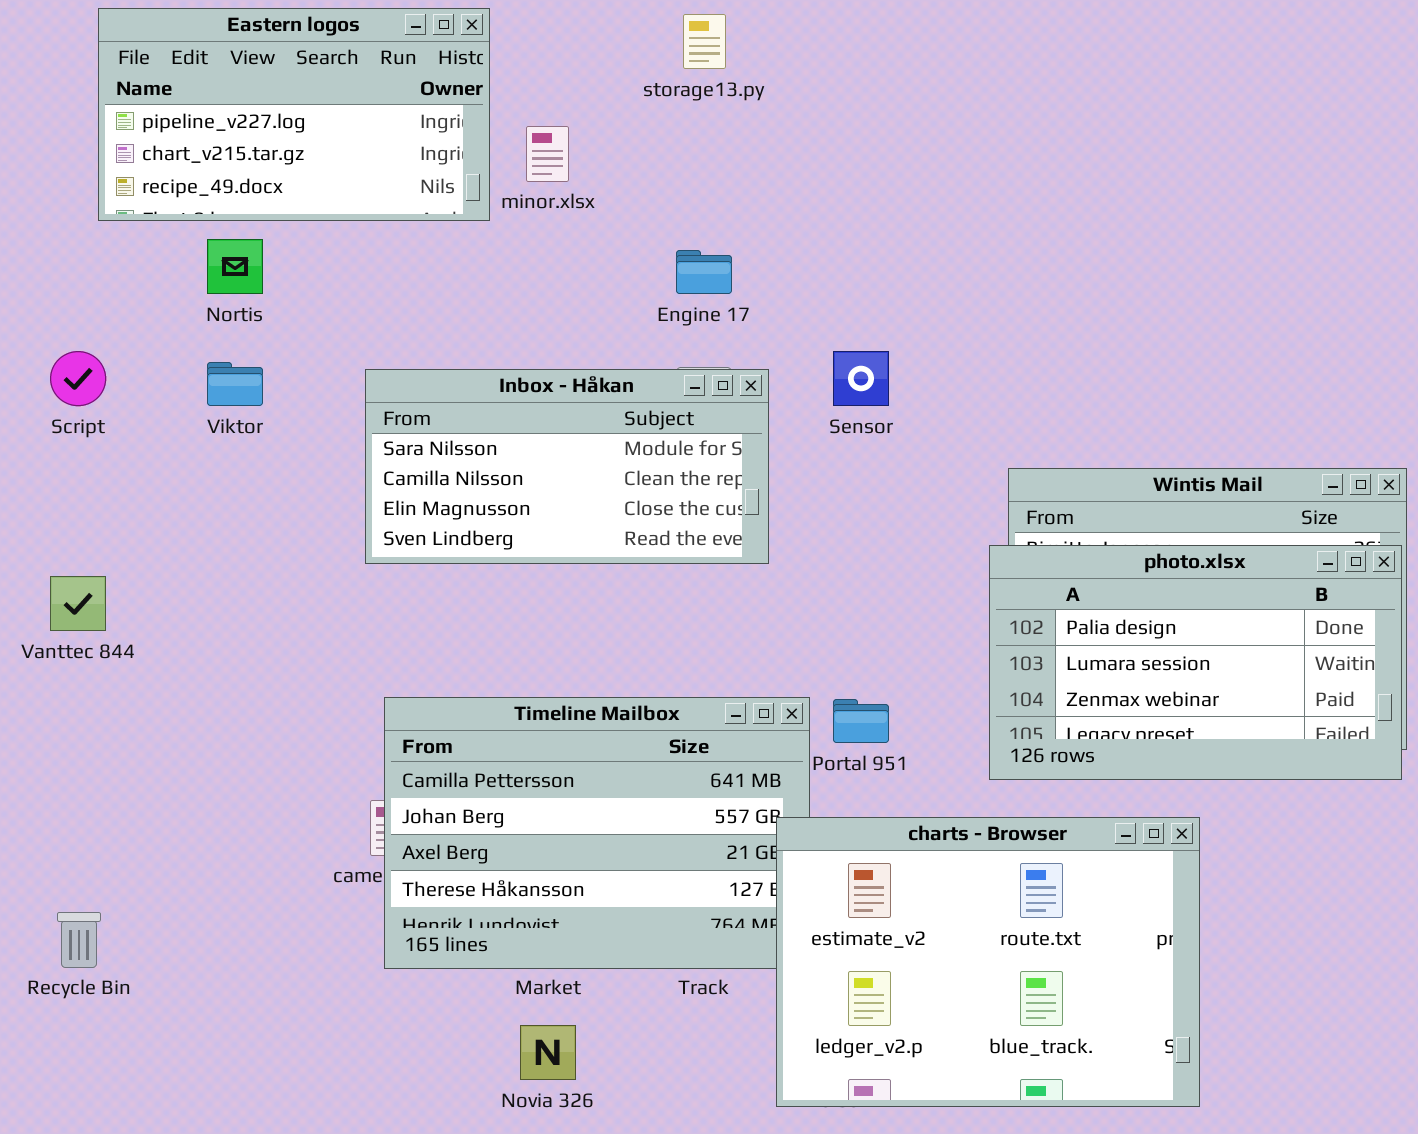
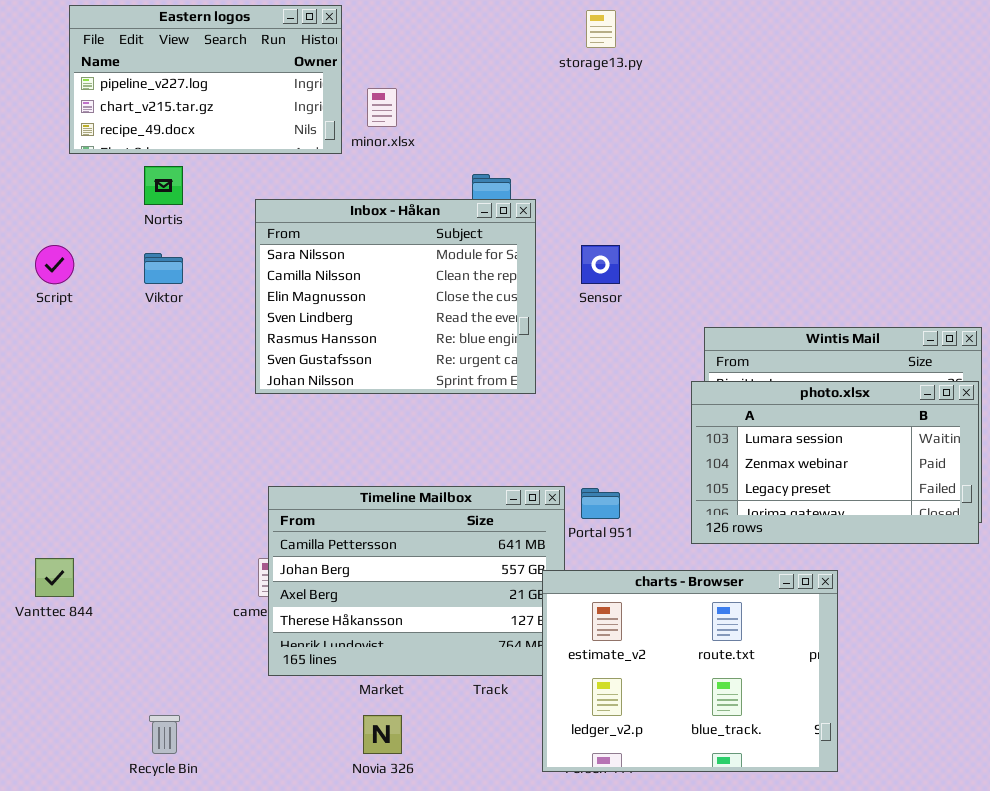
storage13.py: [683,14,726,69] -> [586,10,616,48], moved
Inbox - Håkan: [365,369,769,564] -> [255,199,536,394], resized
photo.xlsx: [989,545,1402,780] -> [691,381,979,544], scrolled down 1 row
Vanttec 844: [50,576,106,631] -> [35,558,74,597], moved
Recycle Bin: [57,912,101,968] -> [149,715,180,754], moved

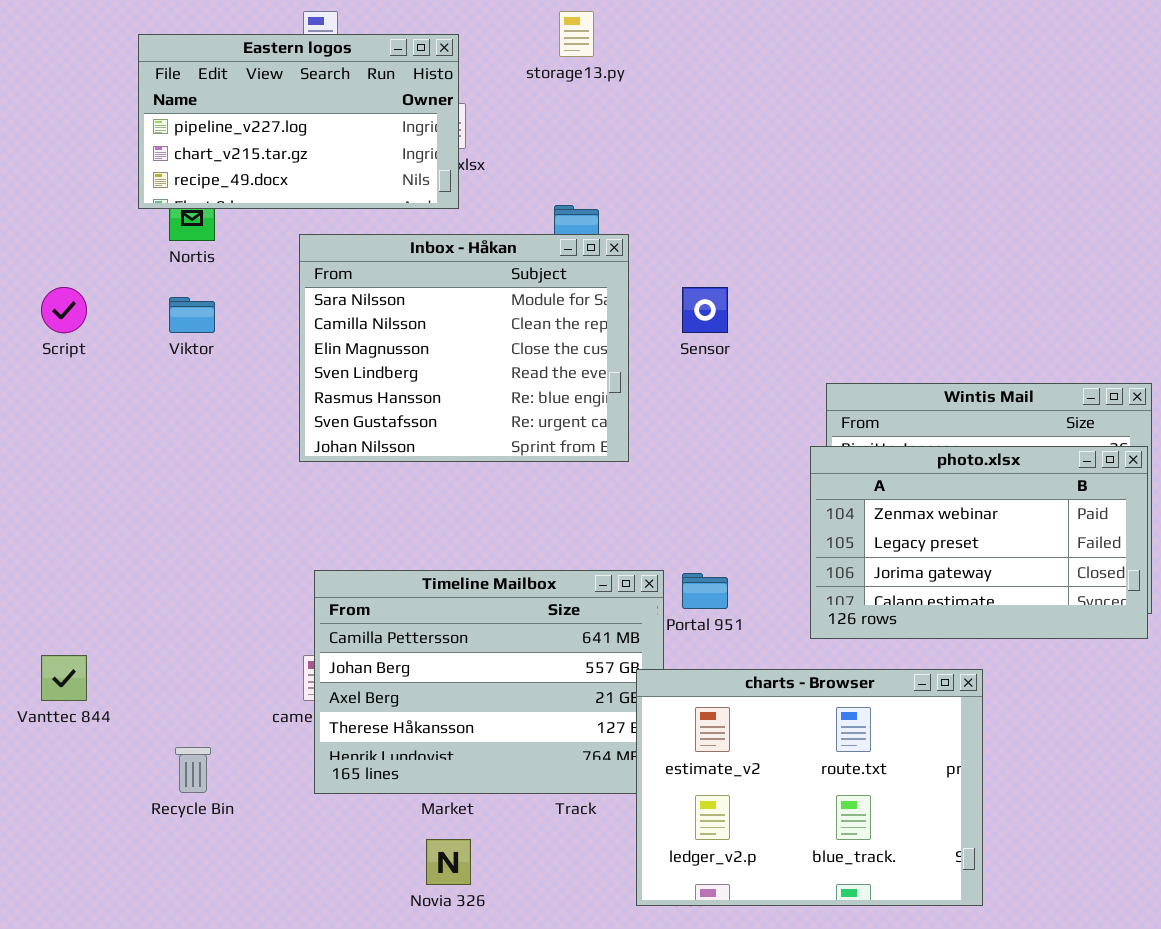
Eastern logos: [69,5,342,154] -> [138,34,459,209], moved
storage13.py: [586,10,616,48] -> [559,11,594,57], moved
photo.xlsx: [691,381,979,544] -> [810,446,1148,639], scrolled down 1 row
Recycle Bin: [149,715,180,754] -> [175,747,211,793], moved

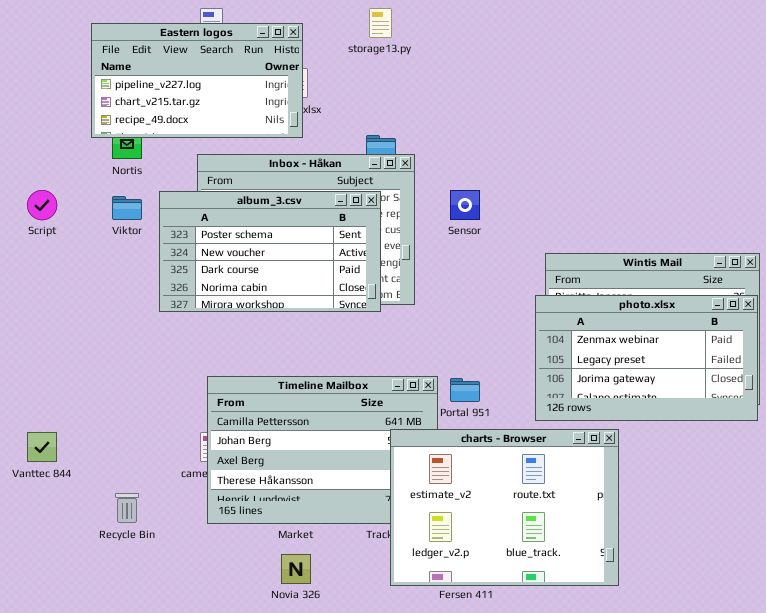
album_3.csv: none -> [159,191,381,312], opened
charts - Browser: [636,669,983,906] -> [390,429,619,586], moved

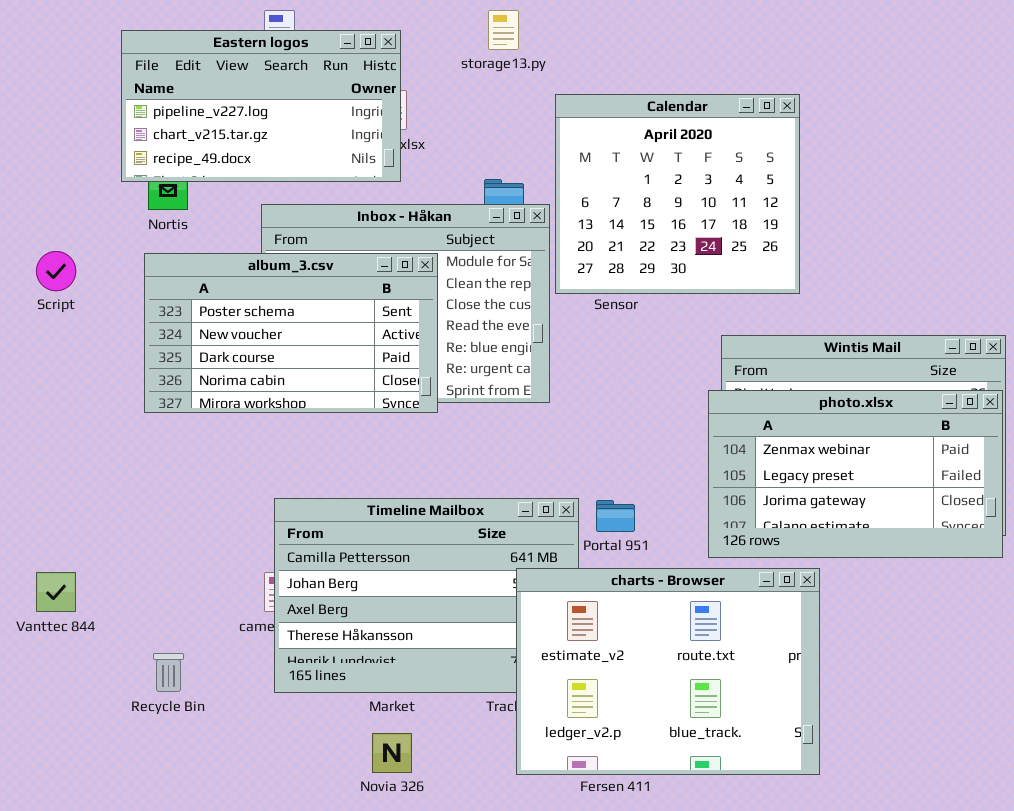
Calendar: none -> [555,94,800,294], opened
album_3.csv: [159,191,381,312] -> [144,253,438,413], moved

